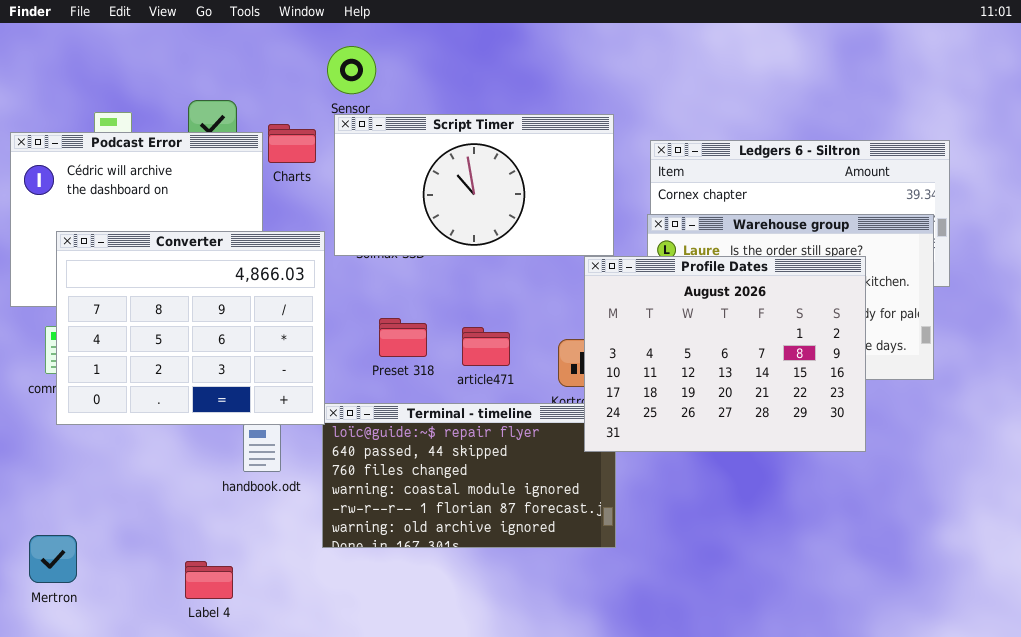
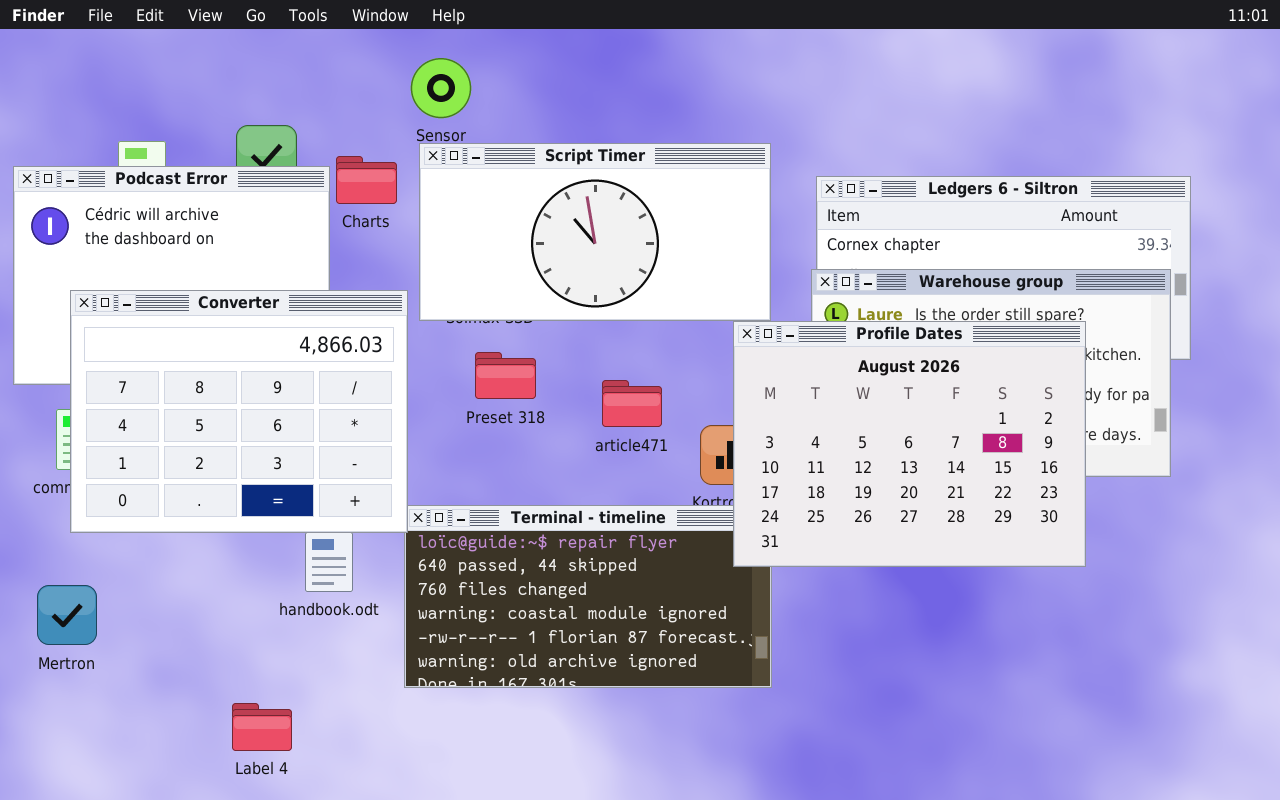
Preset 318: [379,318,427,357] -> [475,352,536,399], moved
article471: [462,327,510,366] -> [602,380,662,427], moved
Mertron: [29,535,77,583] -> [37,585,97,645], moved

